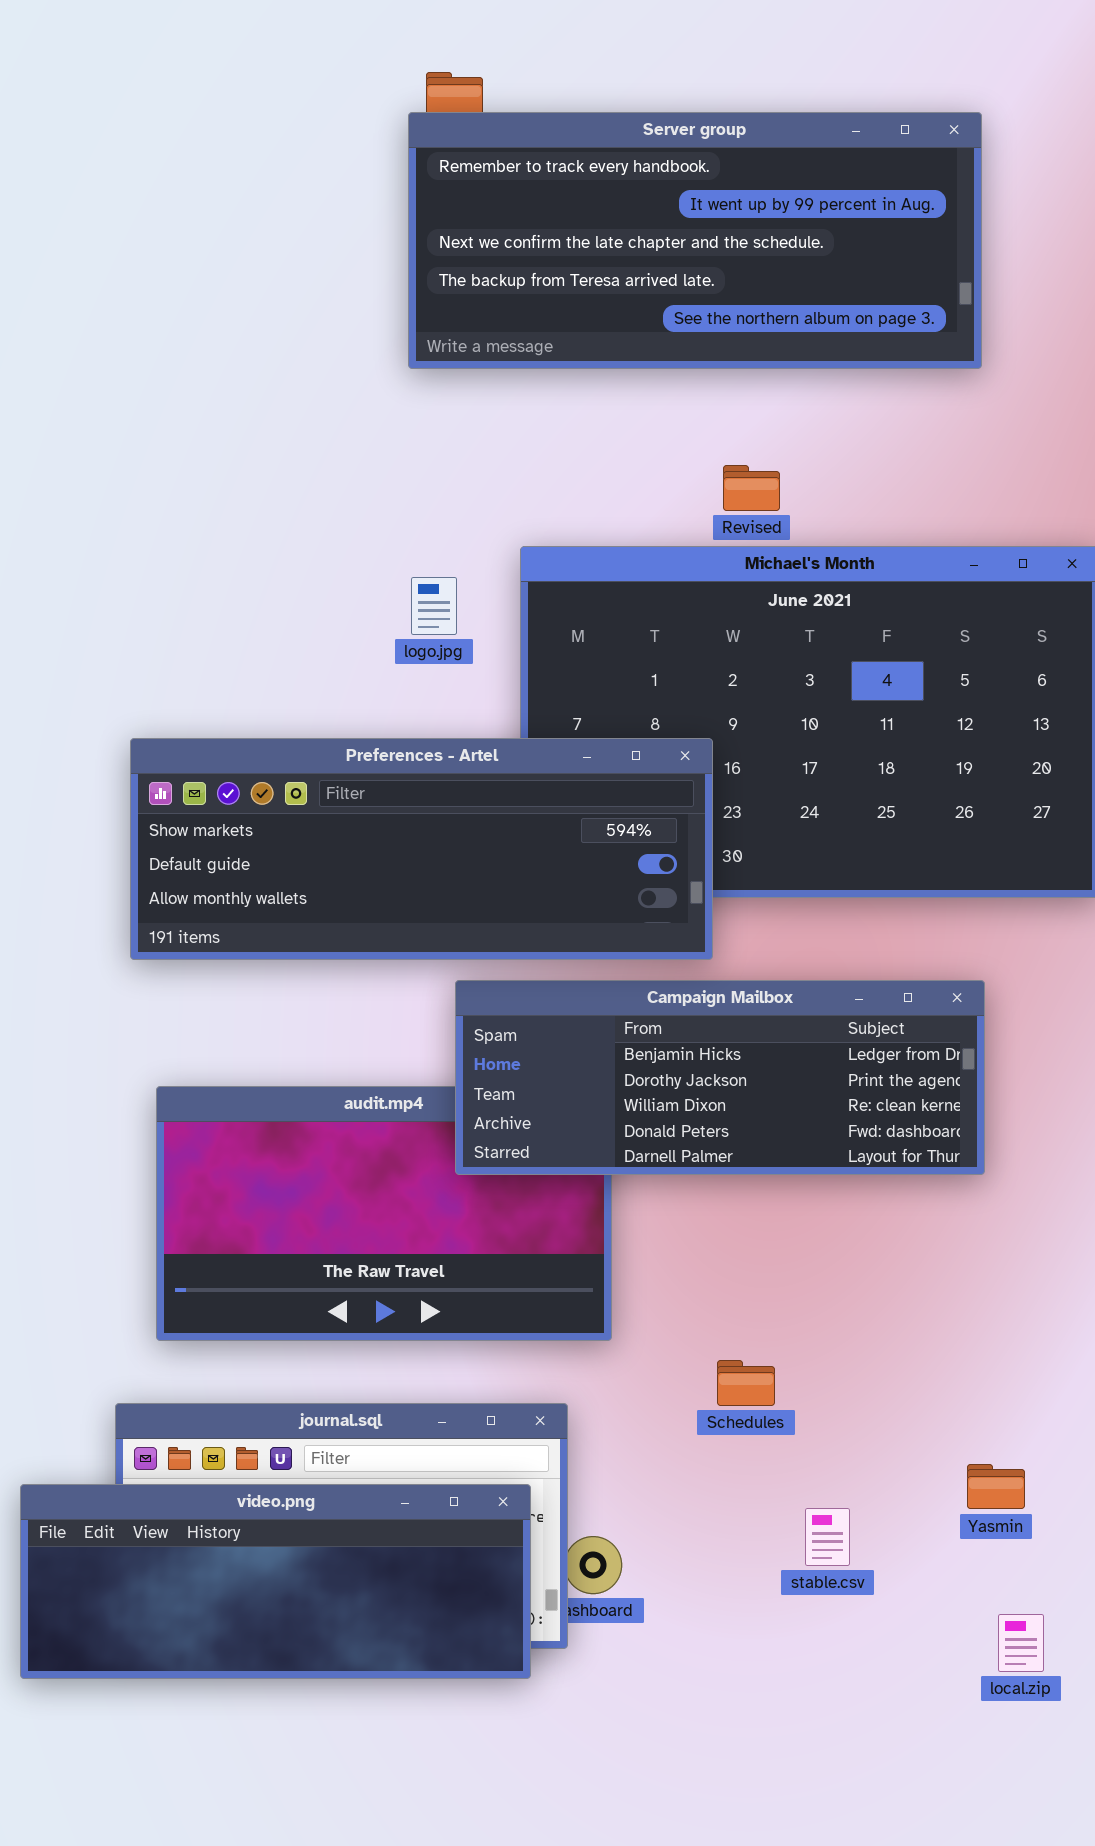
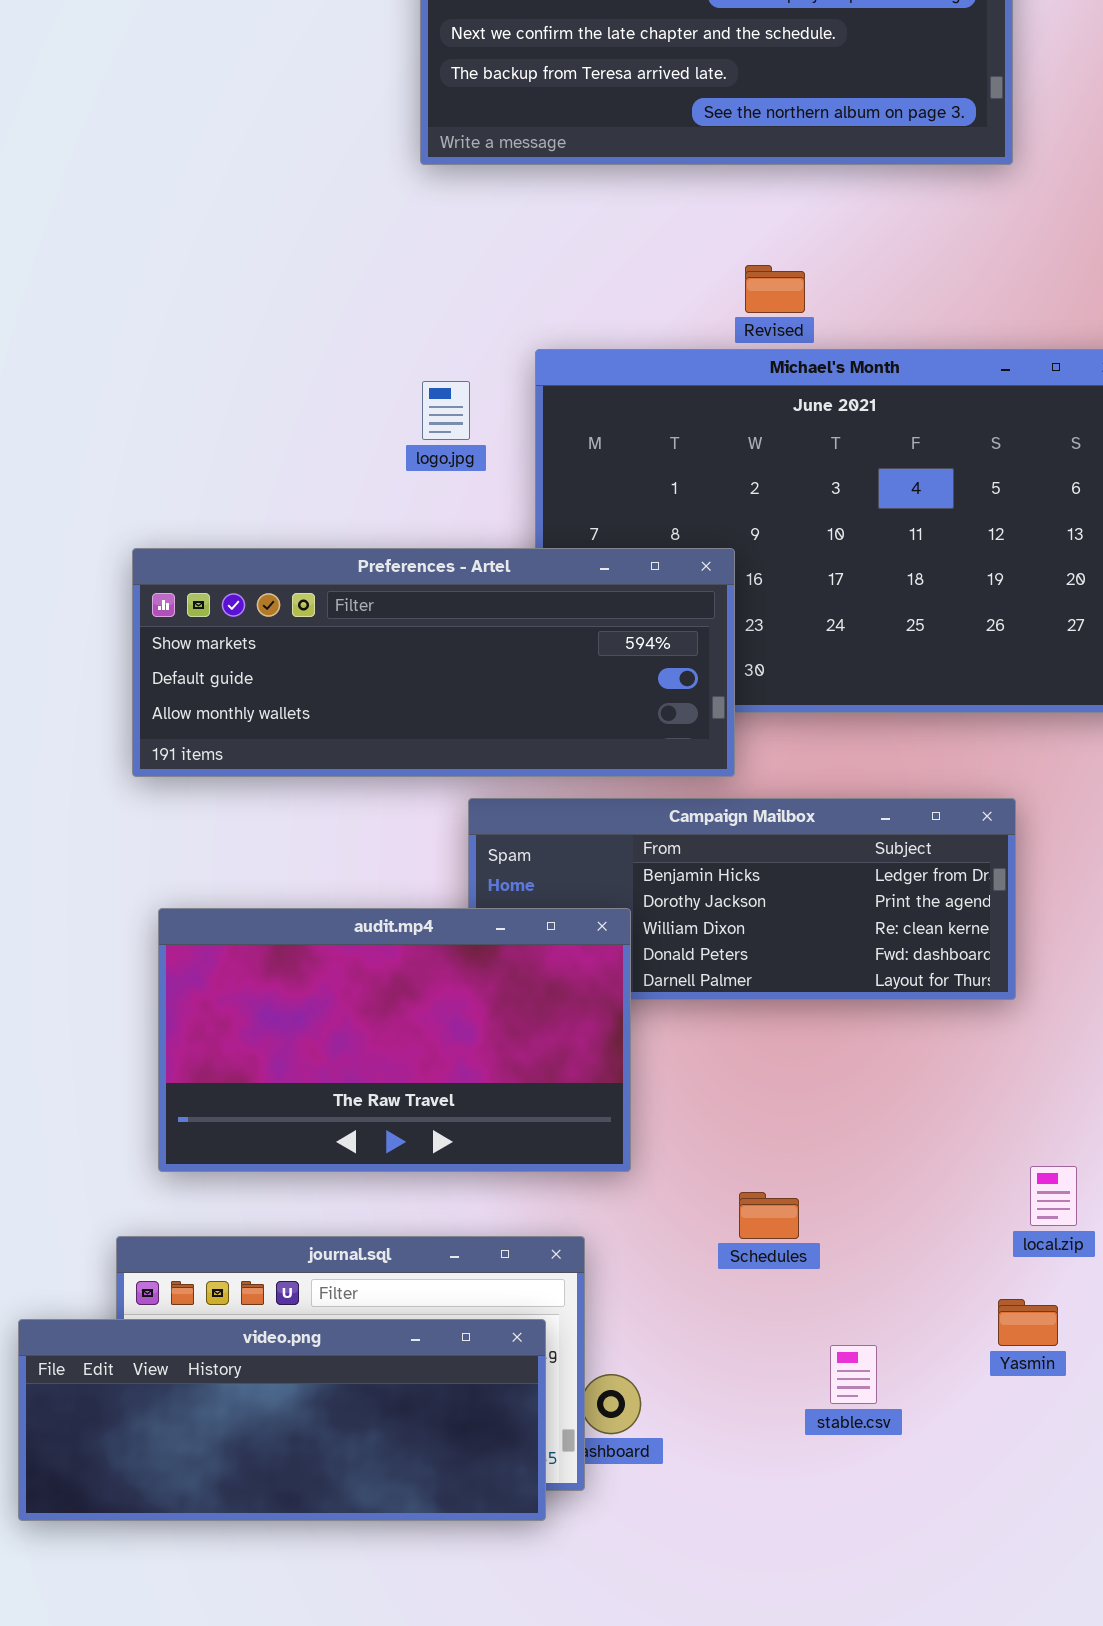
audit.mp4: [156,1086,612,1341] -> [158,908,631,1172], raised
local.zip: [998,1614,1044,1672] -> [1030,1166,1077,1226], moved

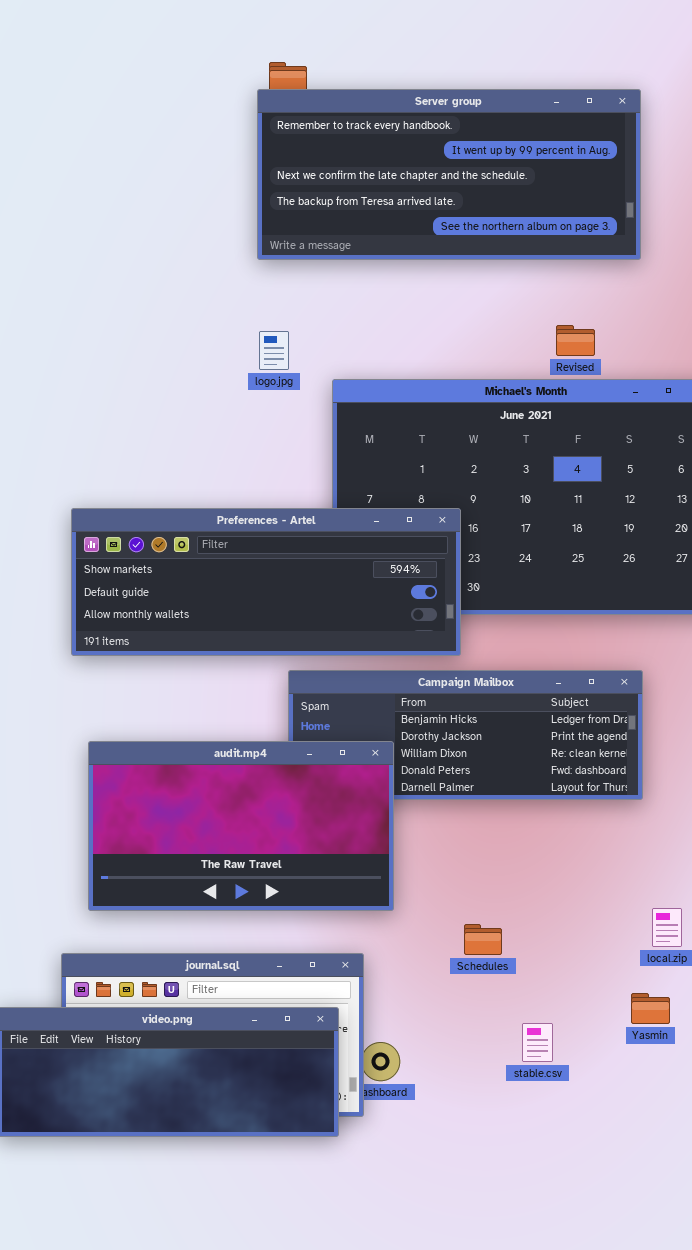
Revised: [745,265,805,313] -> [556,325,595,356], moved
logo.jpg: [422,381,470,440] -> [259,331,289,370], moved

